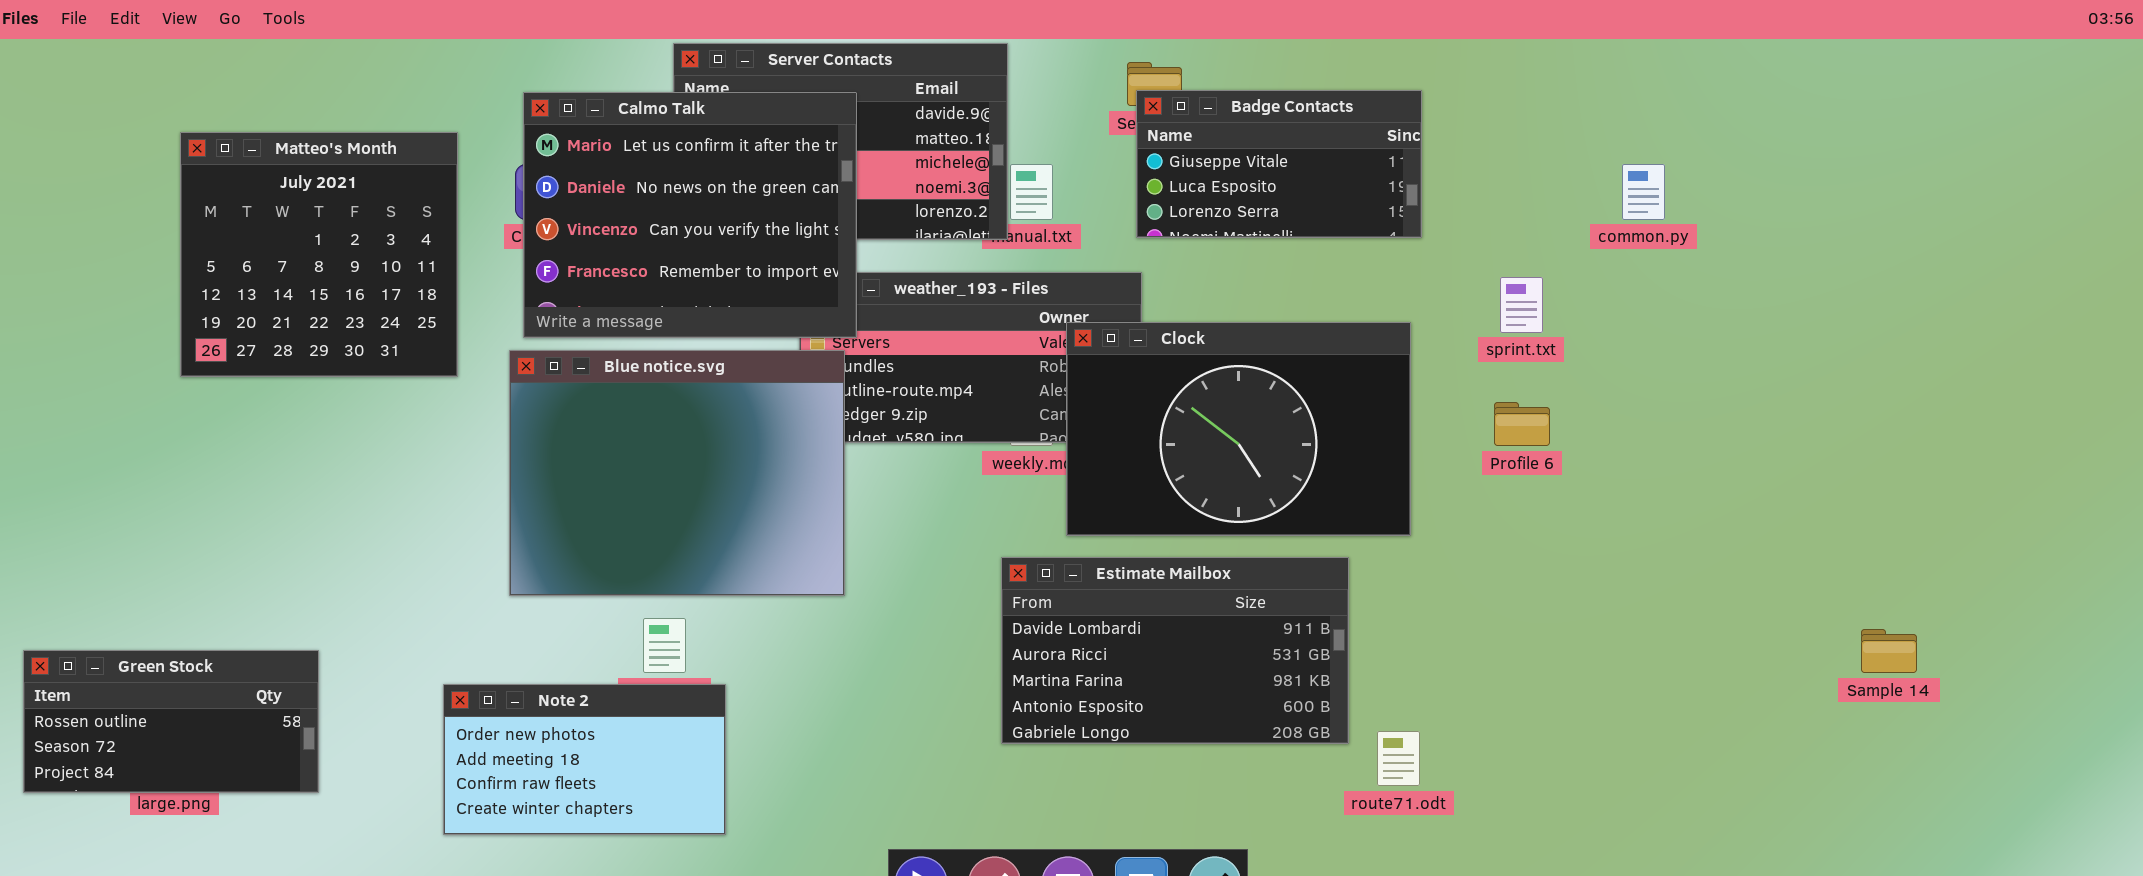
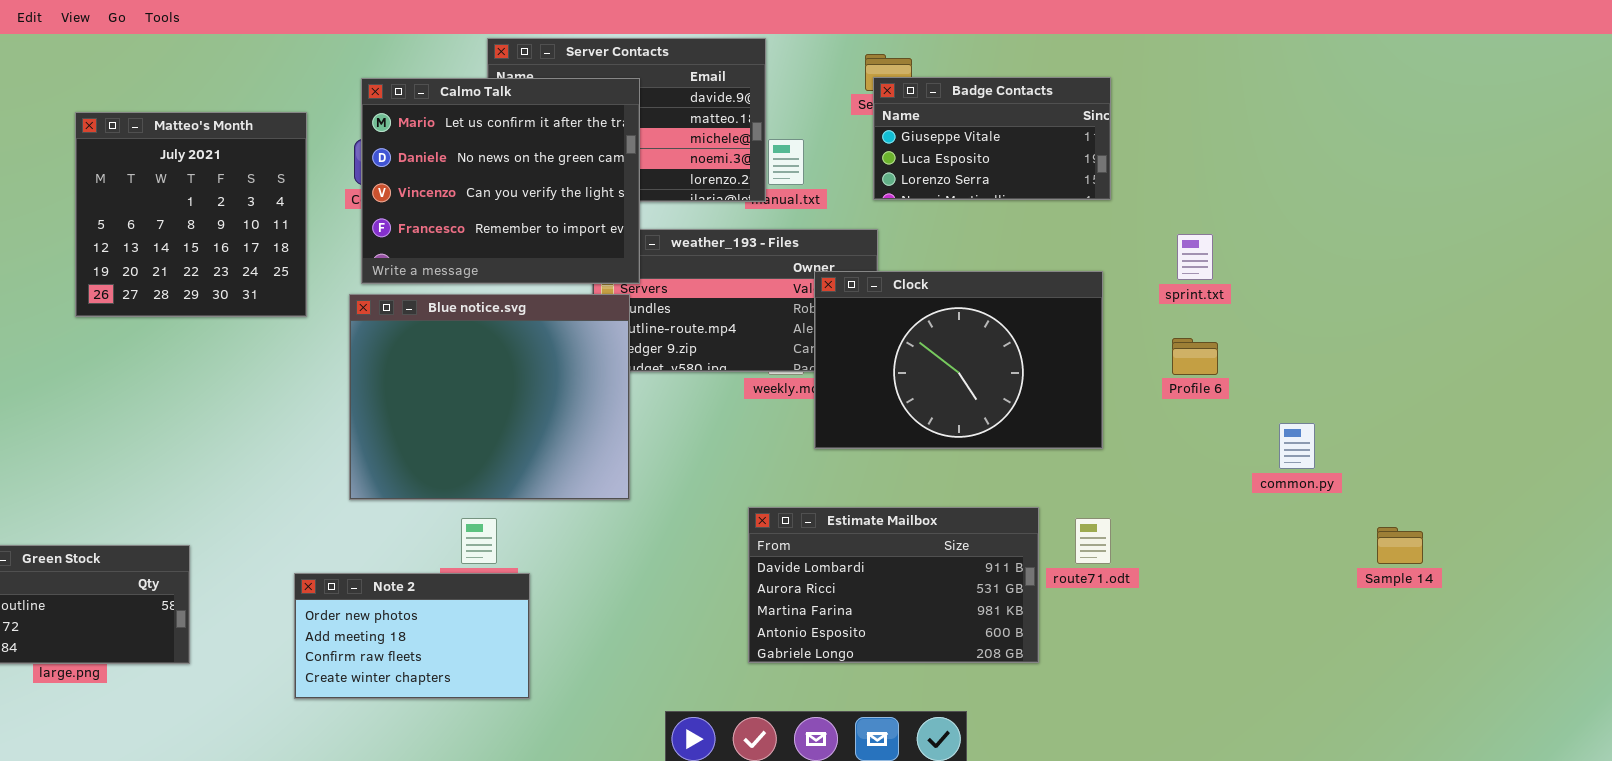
common.py: [1622,164,1665,220] -> [1279,423,1315,469], moved
Estimate Mailbox: [1001,557,1349,744] -> [748,507,1039,663], moved
Sample 14: [1861,629,1917,673] -> [1377,527,1423,564], moved
route71.odt: [1377,731,1420,786] -> [1075,518,1111,564], moved

